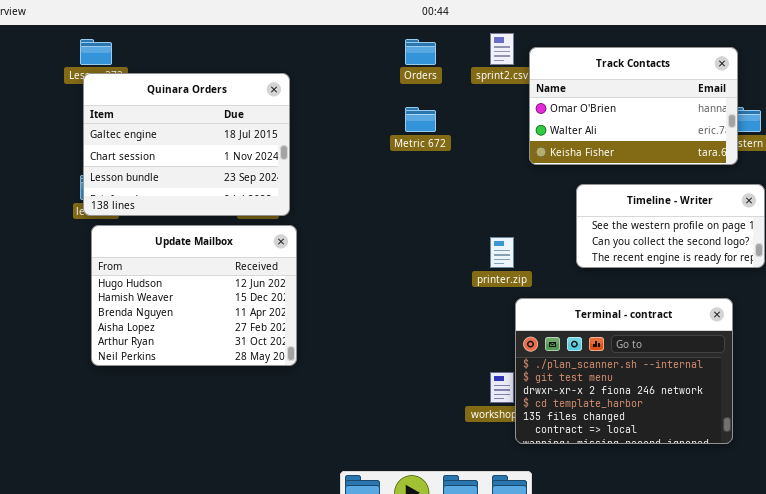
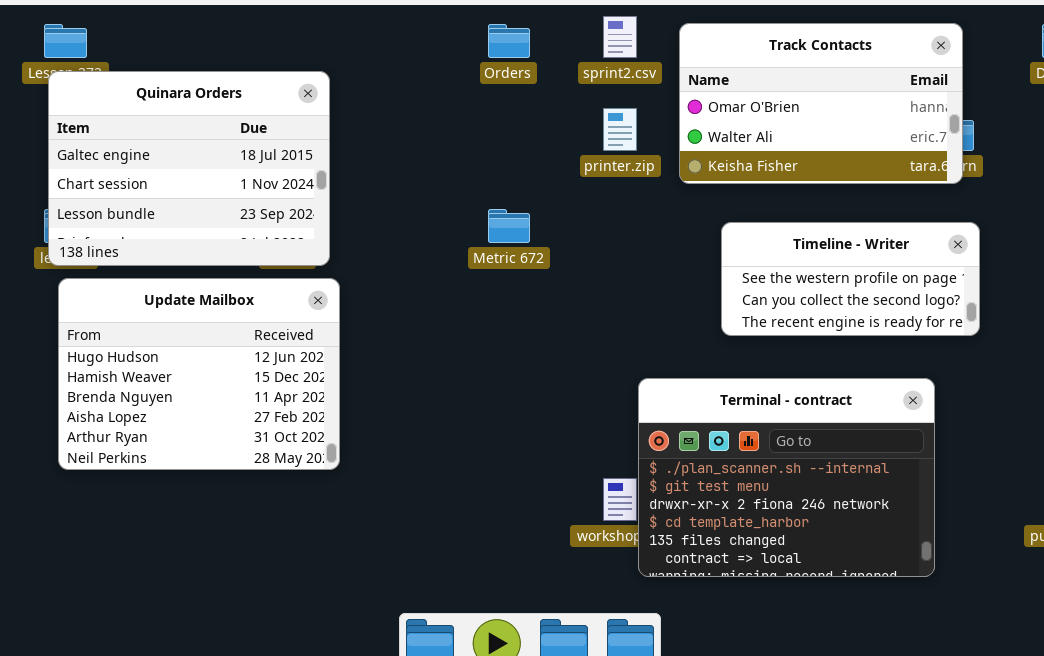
Track Contacts: [529,47,738,165] -> [679,23,963,184], moved
Metric 672: [405,107,436,132] -> [488,209,530,243], moved
printer.zip: [490,237,514,268] -> [603,108,637,151], moved

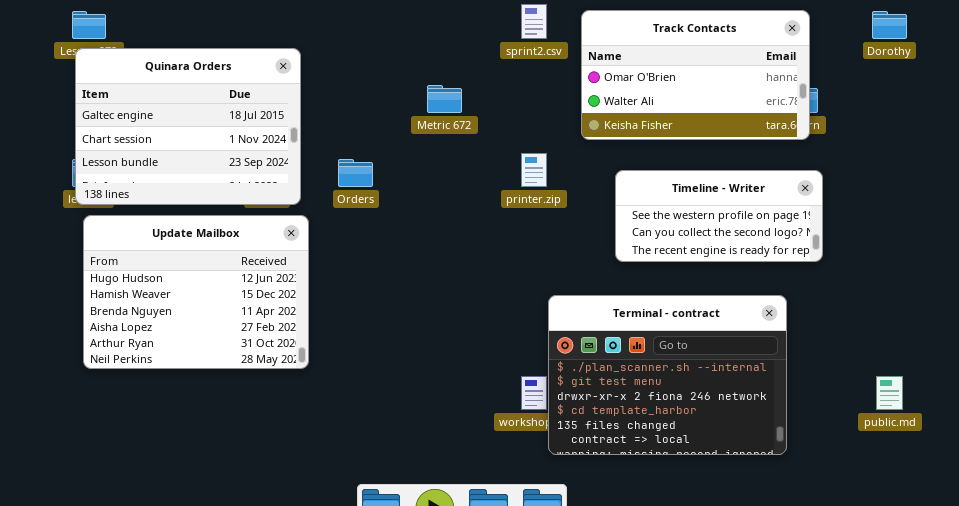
Orders: [488,24,530,58] -> [338,159,373,187], moved
printer.zip: [603,108,637,151] -> [521,153,547,187], moved
Metric 672: [488,209,530,243] -> [427,85,462,113], moved

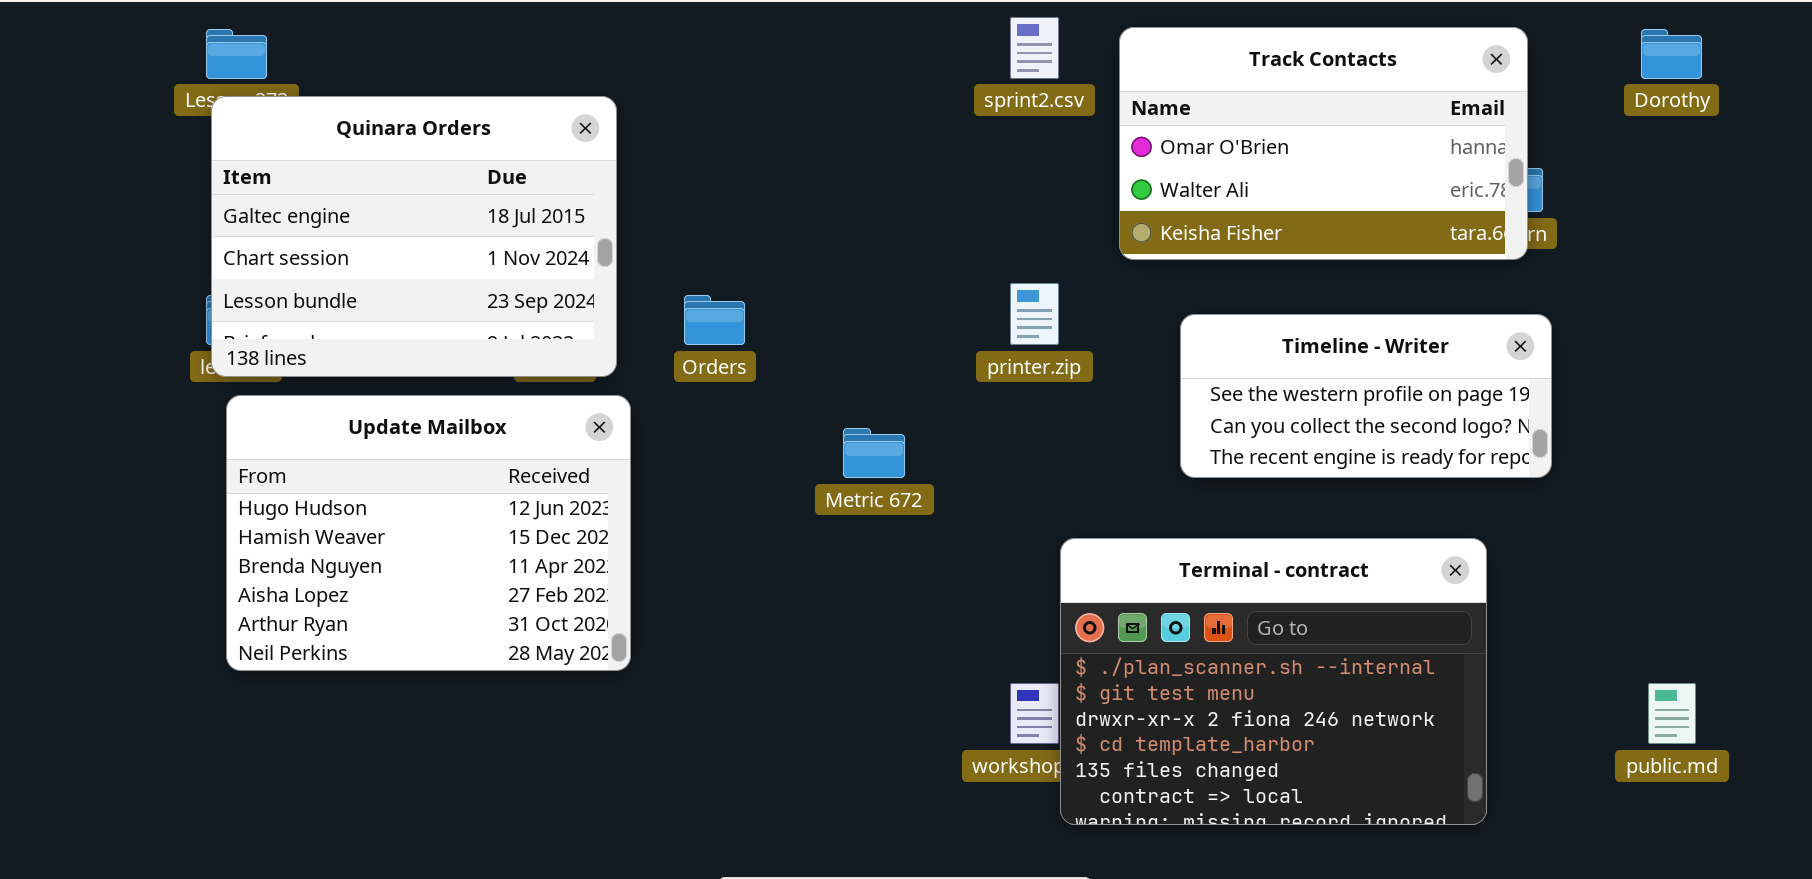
Metric 672: [427,85,462,113] -> [843,428,905,478], moved

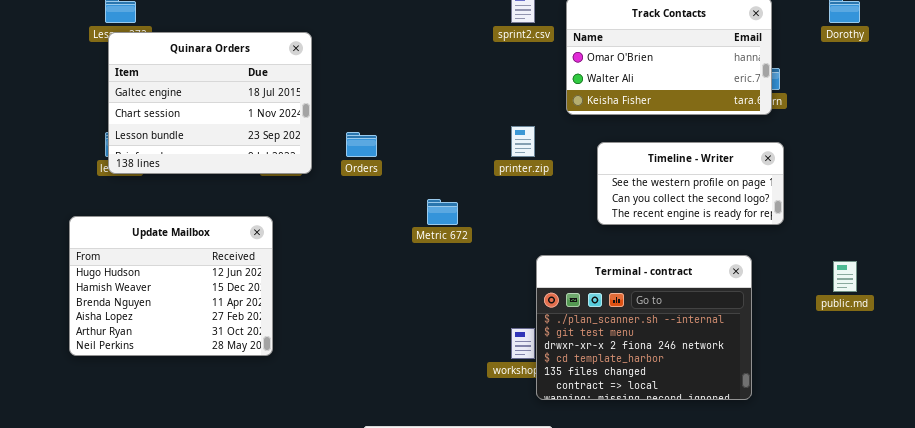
Update Mailbox: [226,395,631,671] -> [69,216,273,356], moved
public.md: [1648,683,1696,744] -> [833,261,857,292], moved

